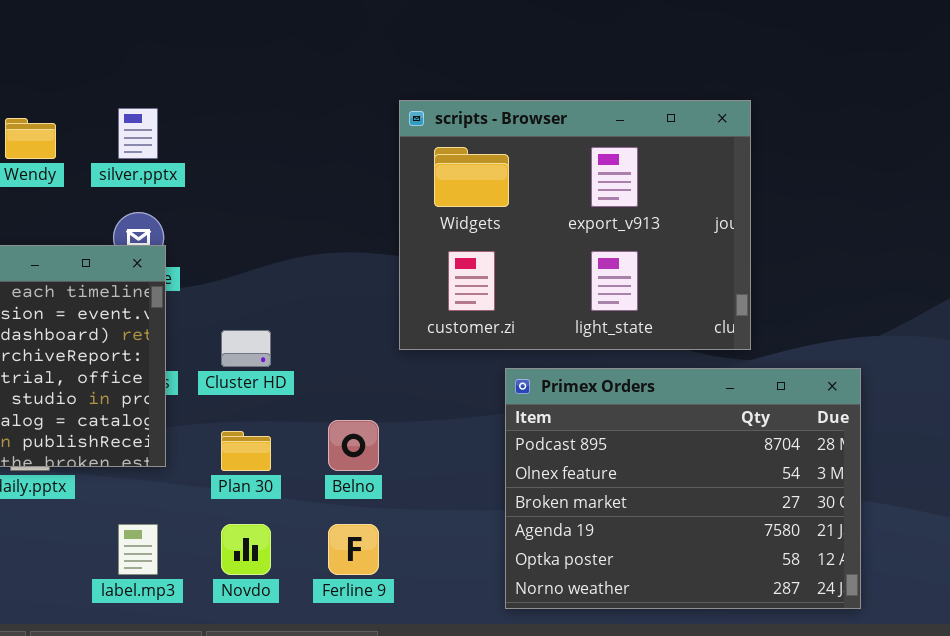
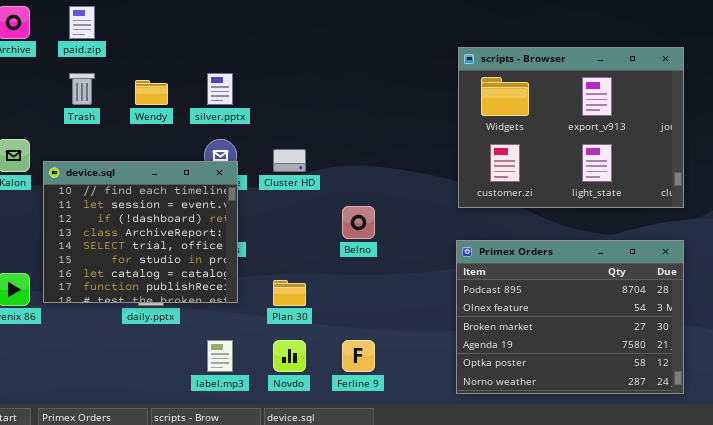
scripts - Browser: [399,100,751,350] -> [458,47,684,208], moved
Cluster HD: [221,330,271,367] -> [273,149,306,172], moved
Belno: [328,420,379,471] -> [342,206,375,239], moved

